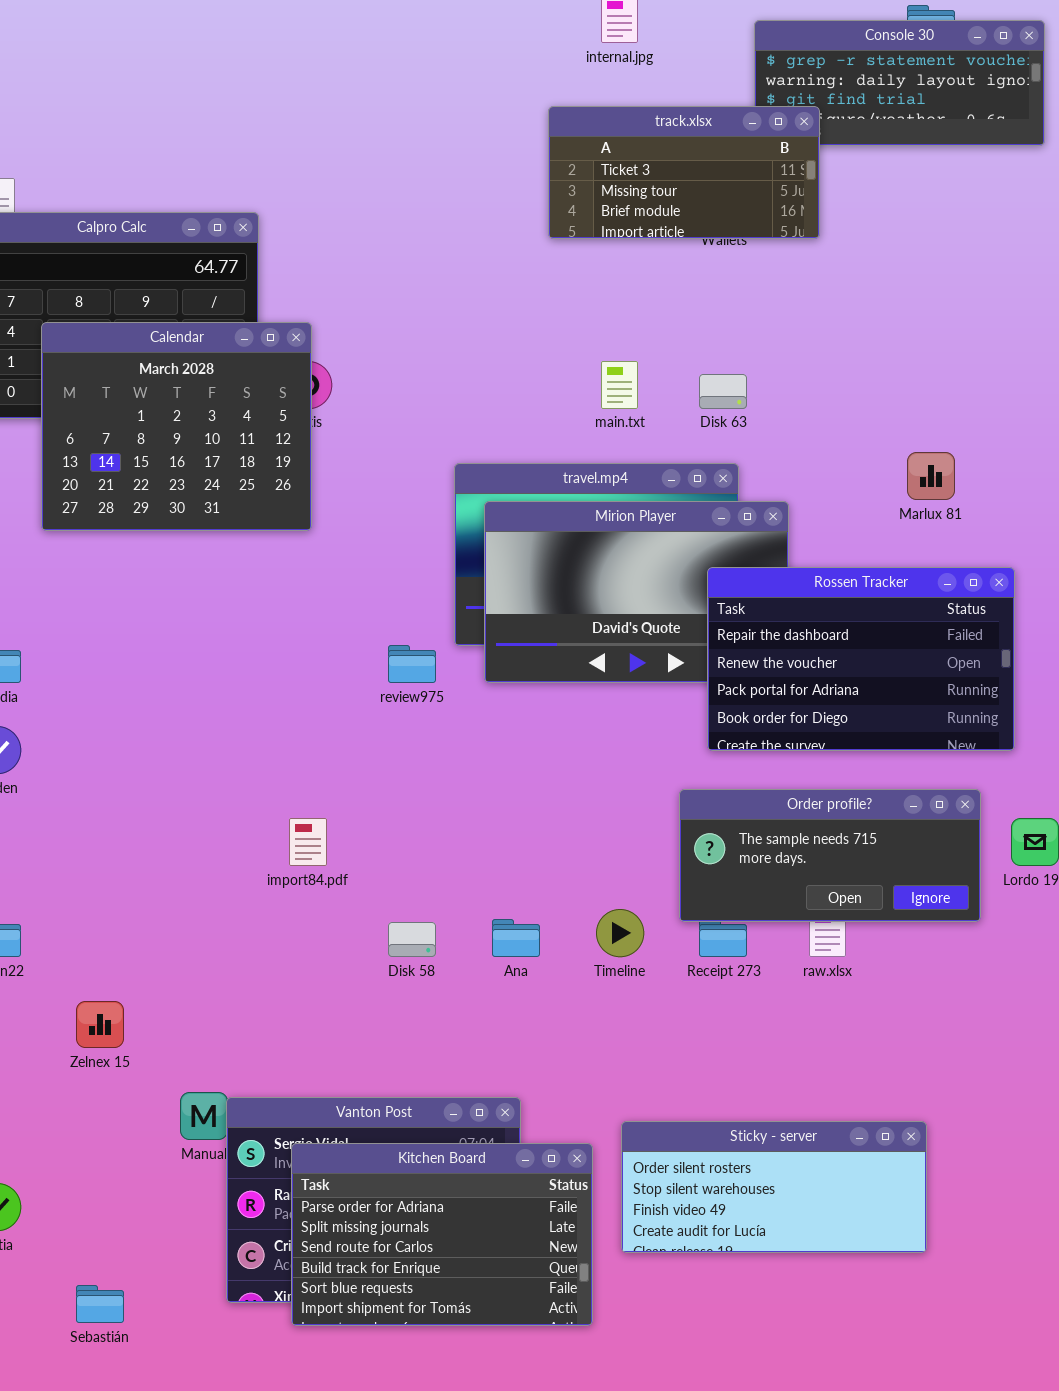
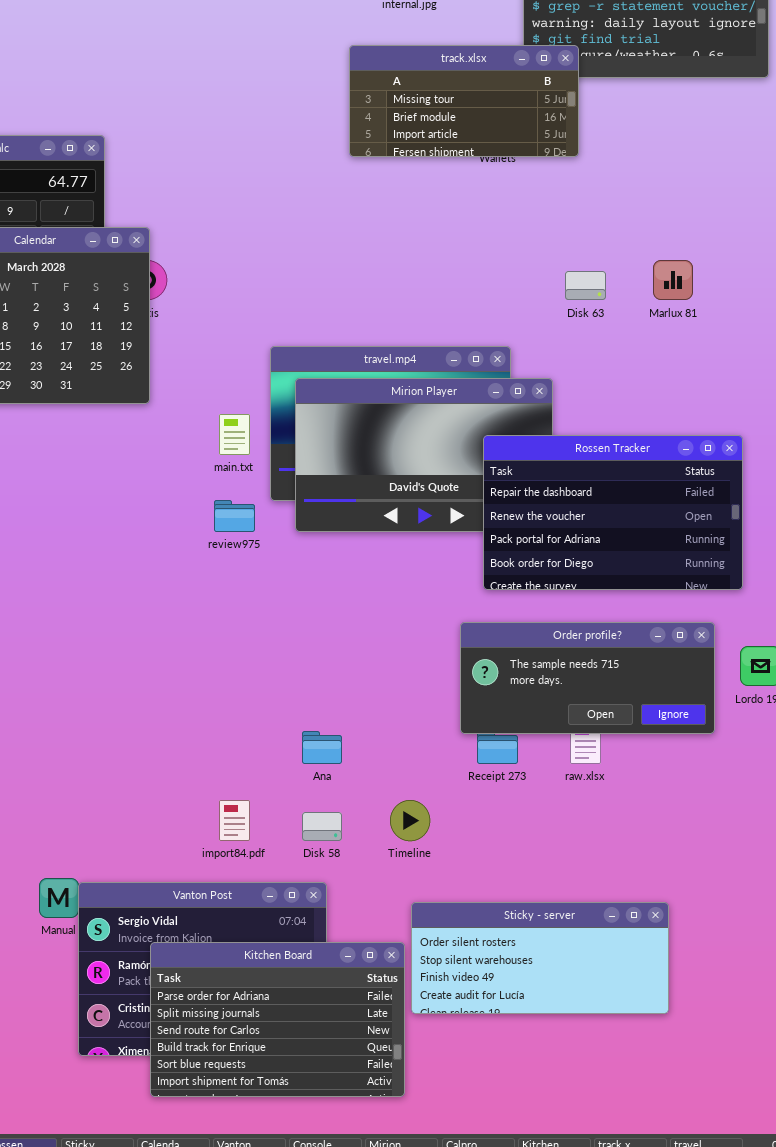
track.xlsx: [548,106,820,239] -> [349,45,579,157], scrolled down 1 row
main.txt: [601,361,638,409] -> [219,414,250,455], moved
Disk 63: [699,374,747,409] -> [565,271,606,300], moved
Marlux 81: [907,452,955,500] -> [653,260,693,300], moved
import84.pdf: [289,818,327,866] -> [219,800,250,841], moved
Timeline: [596,909,644,957] -> [390,800,430,841], moved
Disk 58: [388,922,436,957] -> [302,812,342,841], moved
Kitchen Board: [291,1143,593,1326] -> [150,942,405,1097], moved

